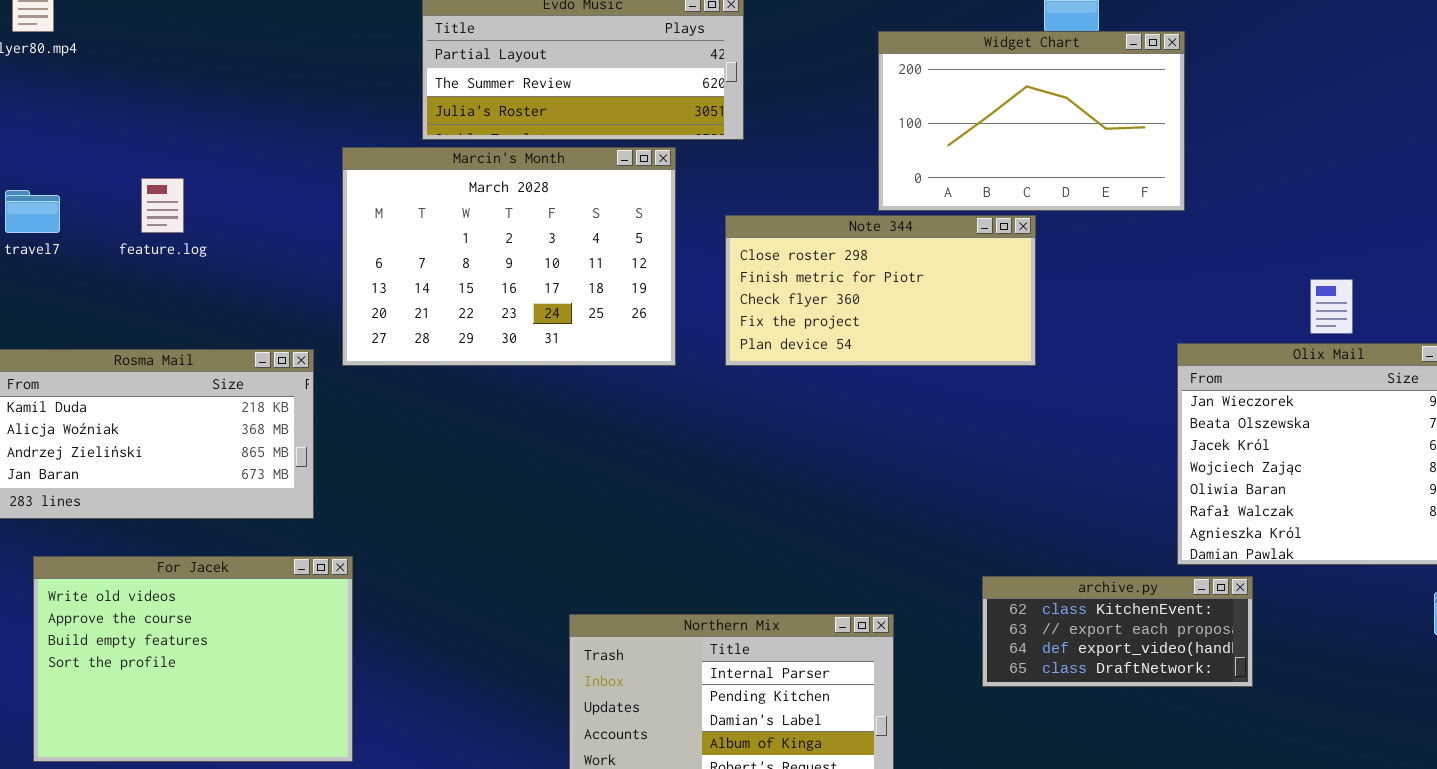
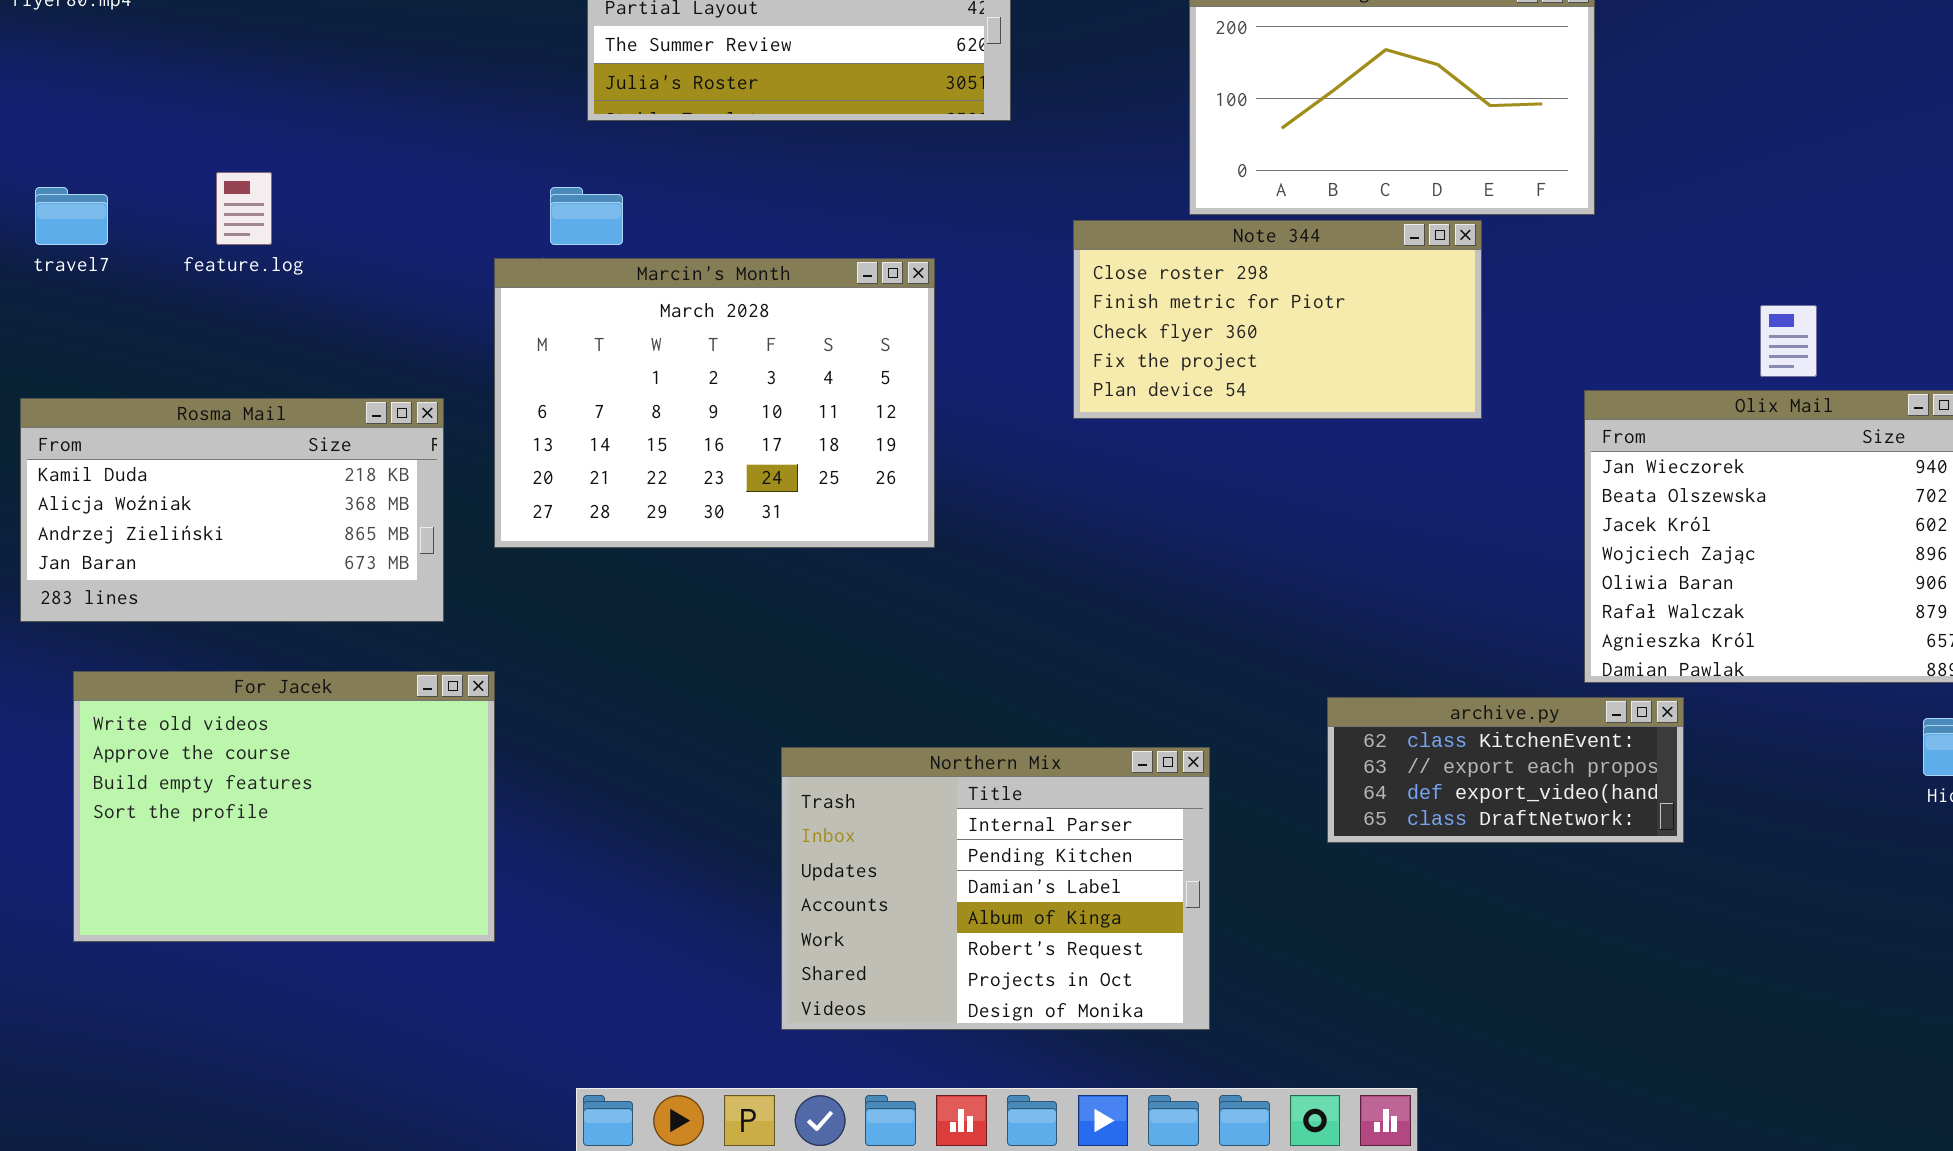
Marcin's Month: [342,147,676,366] -> [494,258,935,548], moved
Note 344: [725,215,1036,366] -> [1073,220,1482,419], moved

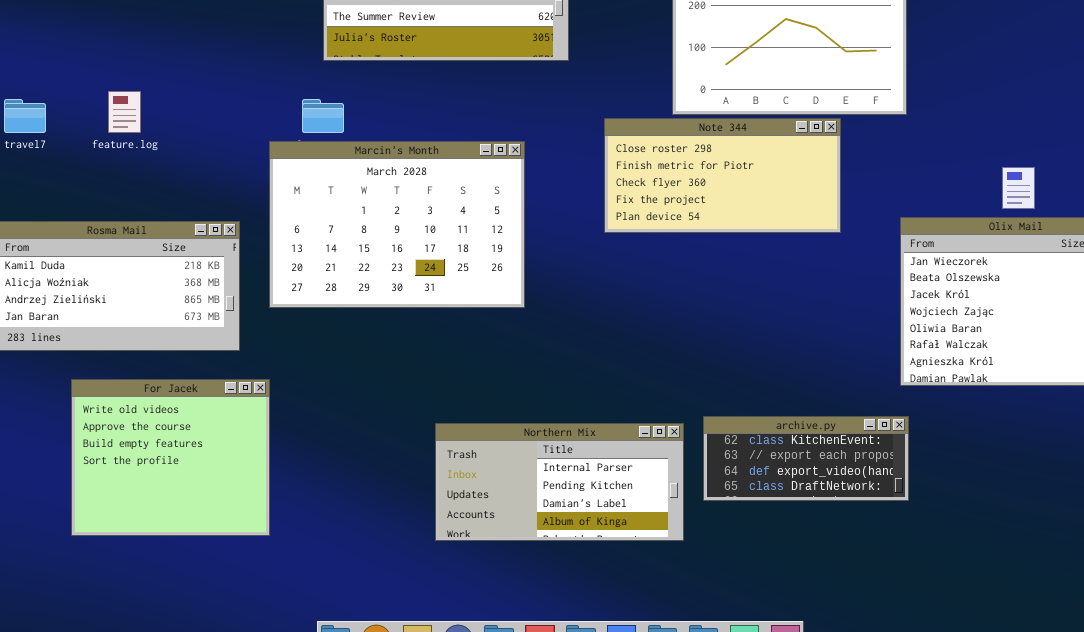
For Jacek: [73,671,495,942] -> [71,379,270,536], resized
archive.py: [1327,697,1684,843] -> [703,416,909,501], moved
Northern Mix: [781,747,1210,1030] -> [435,423,684,541], resized

